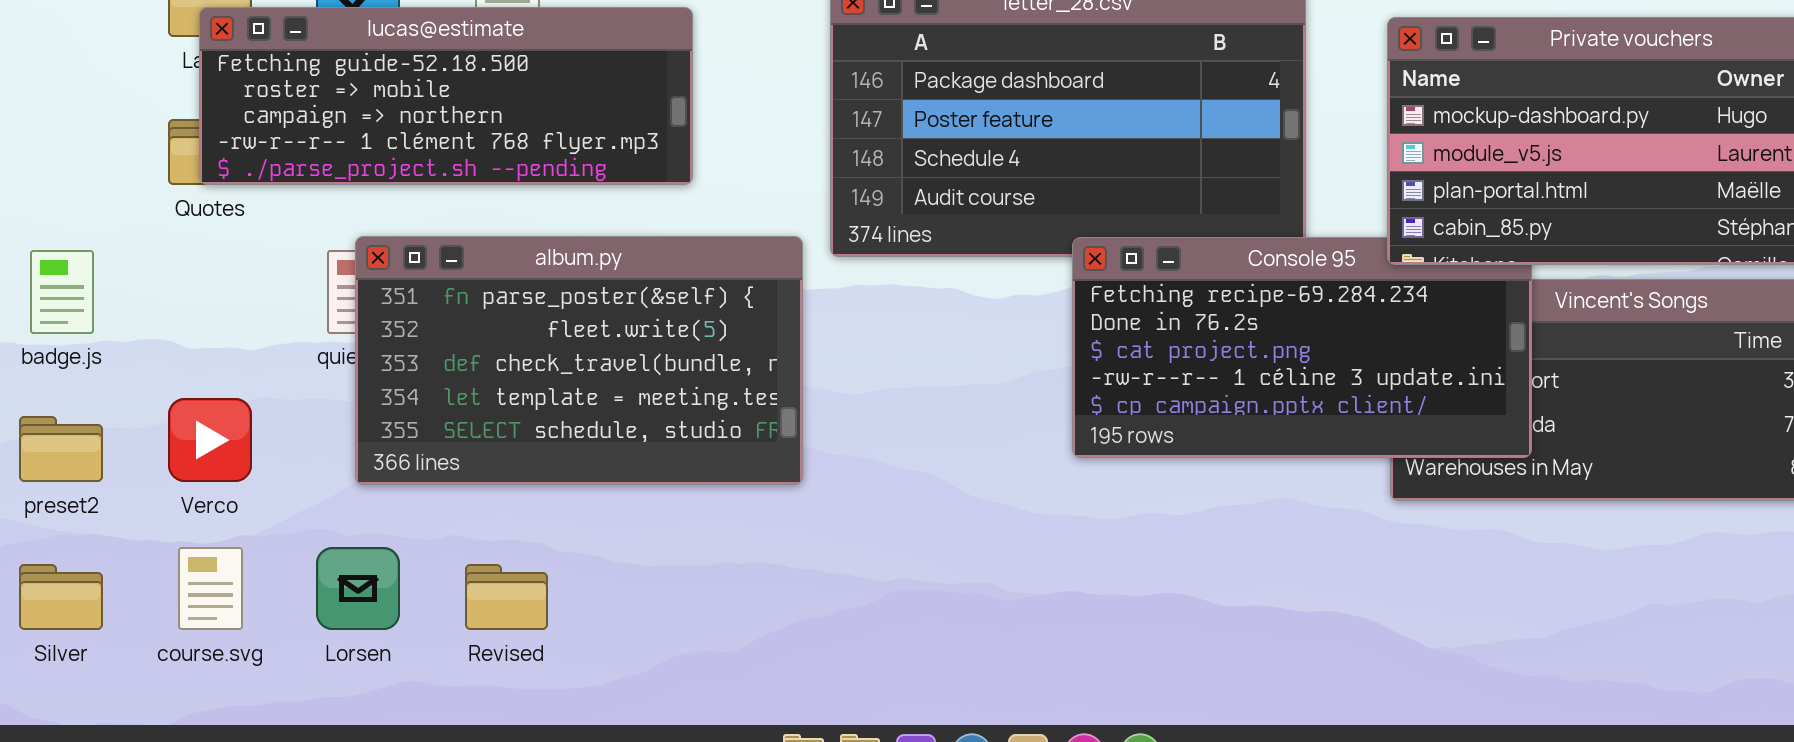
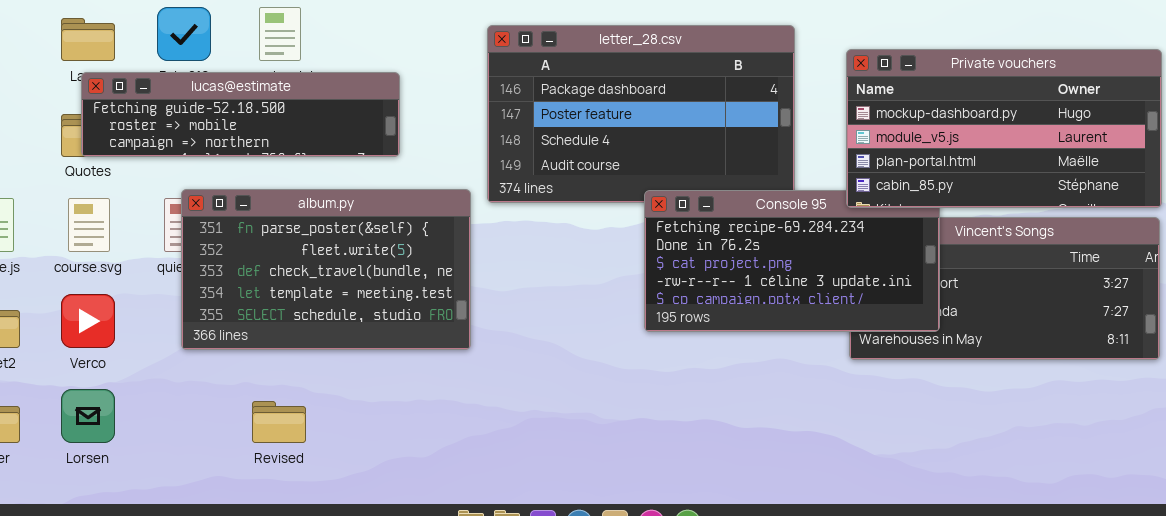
lucas@estimate: [199,7,693,185] -> [81,72,400,157], resized
course.svg: [178,547,243,630] -> [68,198,110,252], moved
Lorsen: [316,547,400,630] -> [61,389,115,443], moved

